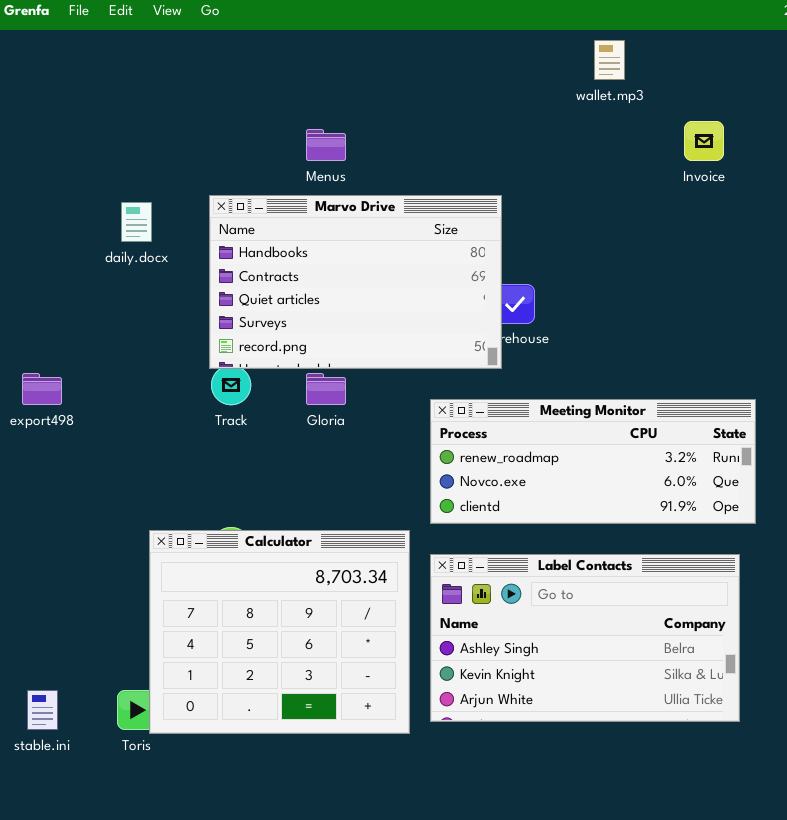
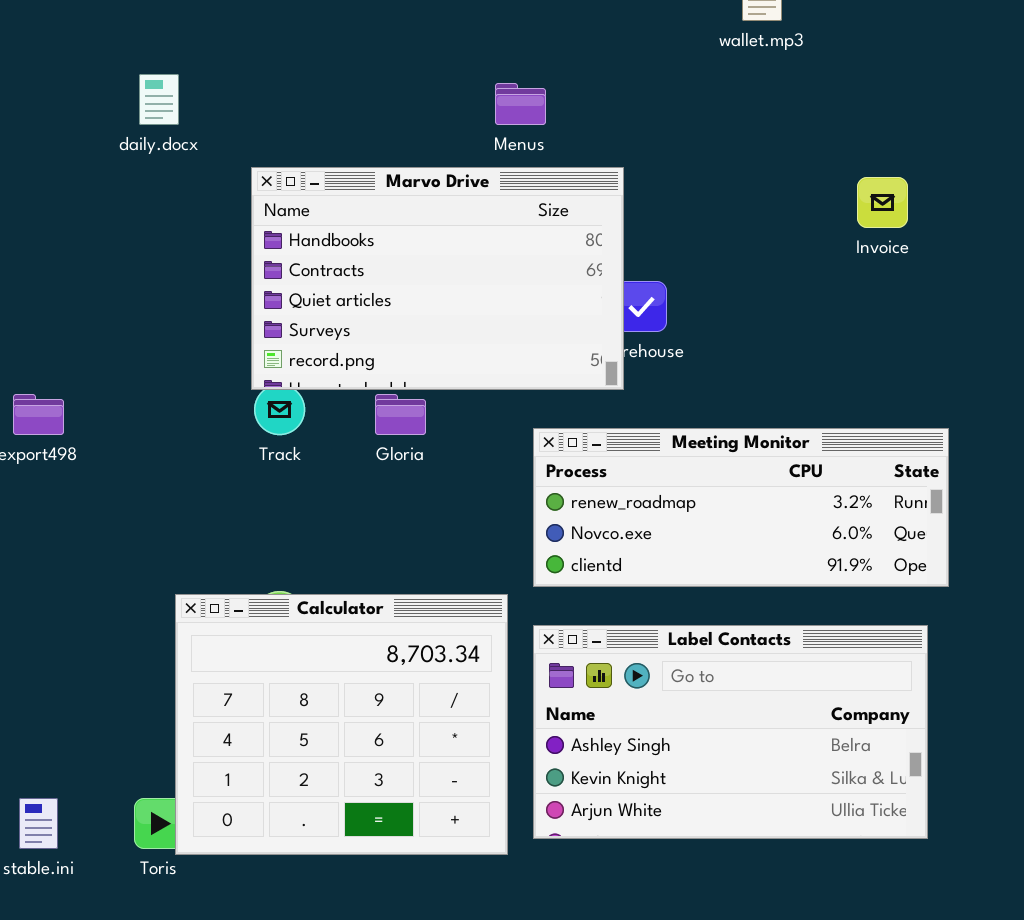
Invoice: [684,121,724,161] -> [857,177,908,228], moved
Menus: [306,129,346,161] -> [495,83,546,125], moved
daily.docx: [121,202,152,242] -> [139,74,179,125], moved

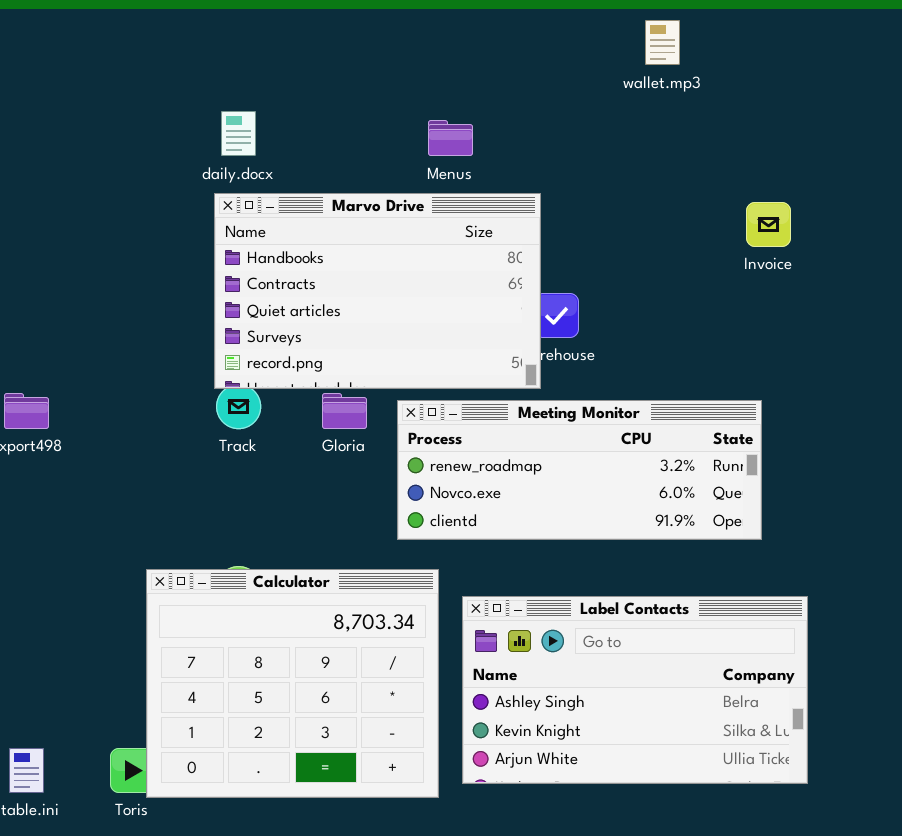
daily.docx: [139,74,179,125] -> [221,111,256,156], moved
Meeting Monitor: [533,428,949,587] -> [397,400,762,540], moved

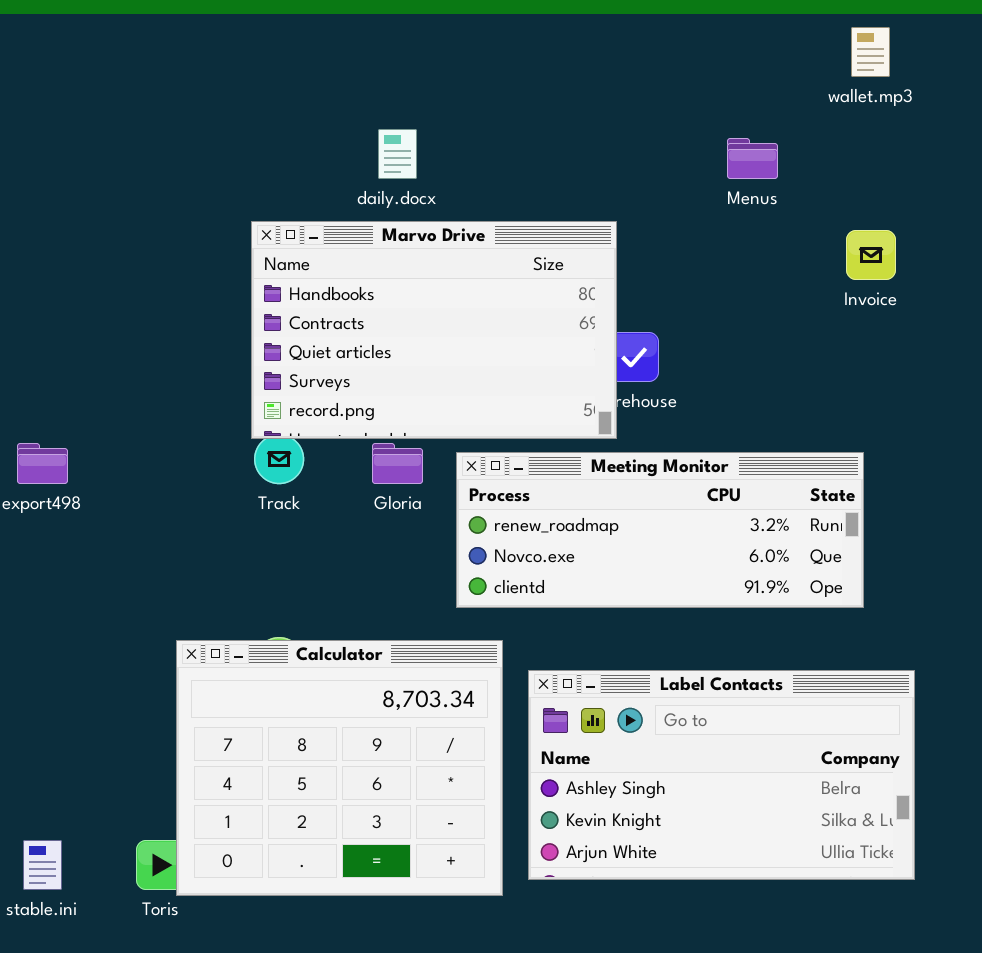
wallet.mp3: [645,20,680,65] -> [851,27,890,77], moved
daily.docx: [221,111,256,156] -> [378,129,417,179], moved
Menus: [428,120,473,156] -> [727,138,778,179], moved

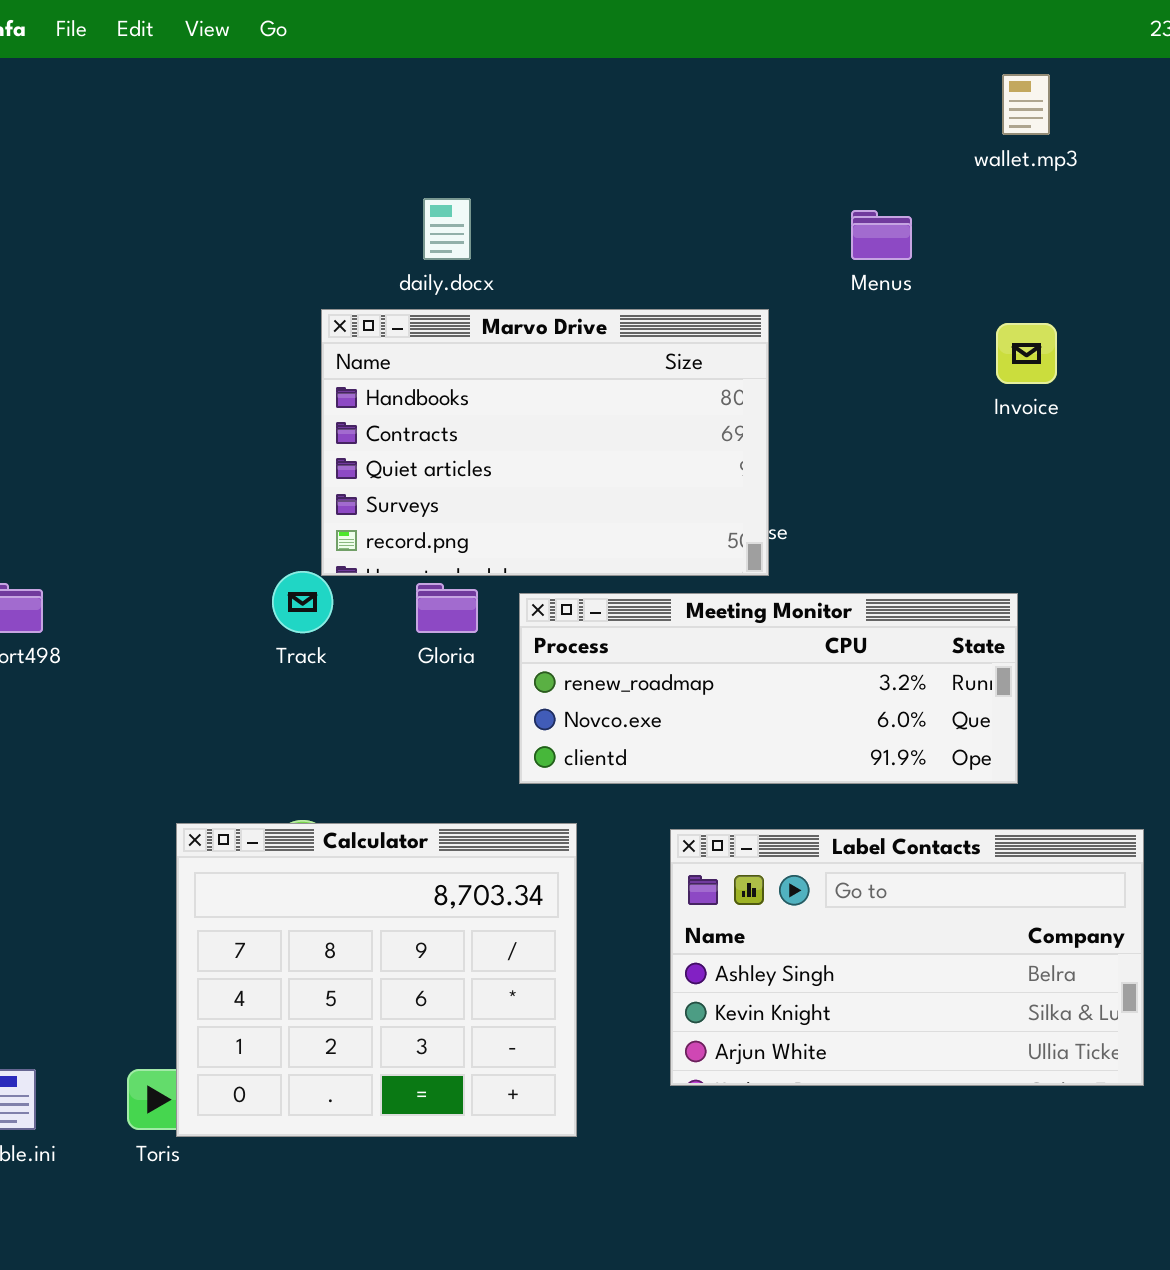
Marvo Drive: [251,221,617,439] -> [321,309,769,576], moved
Label Contacts: [528,670,915,880] -> [670,829,1144,1086], moved

